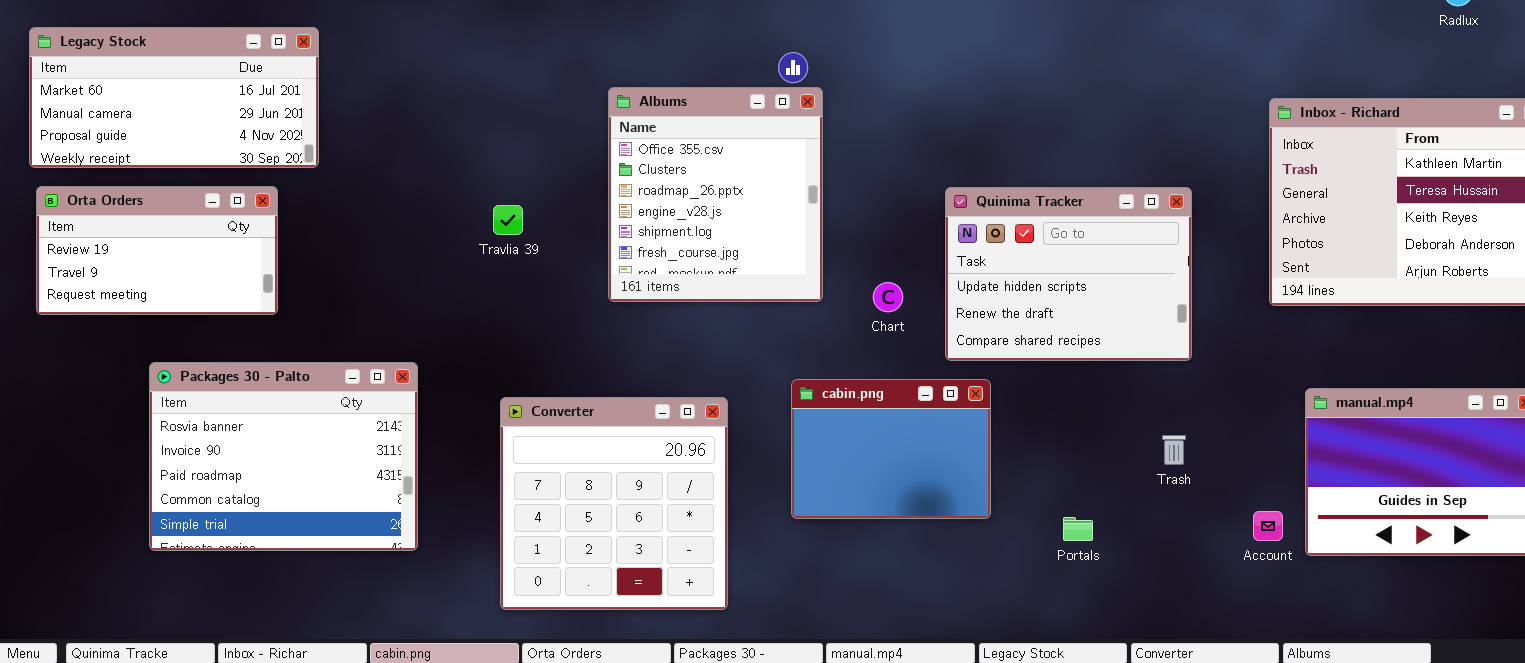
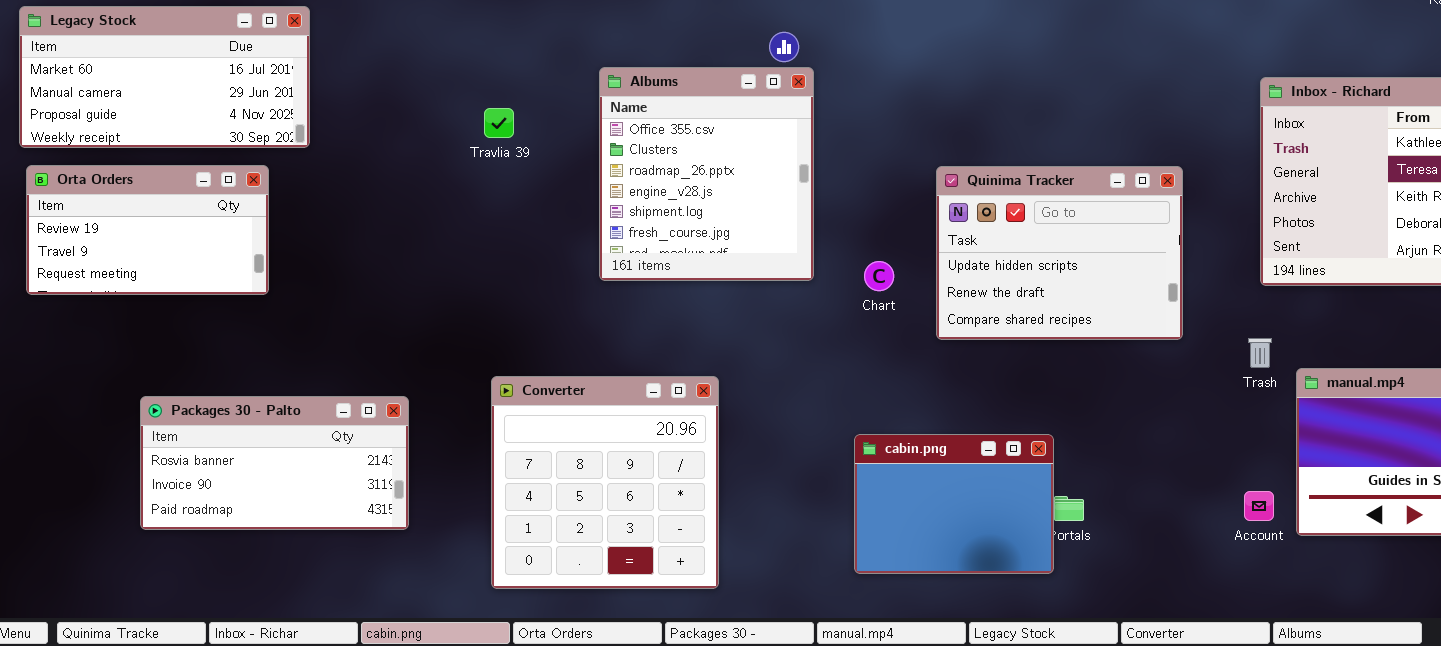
Travlia 39: [493,205,523,235] -> [484,108,514,138], moved
Packages 30 - Palto: [149,362,418,551] -> [140,396,409,530], resized
cabin.png: [791,379,991,519] -> [854,434,1054,574], moved
Trash: [1162,435,1186,465] -> [1248,338,1272,368], moved

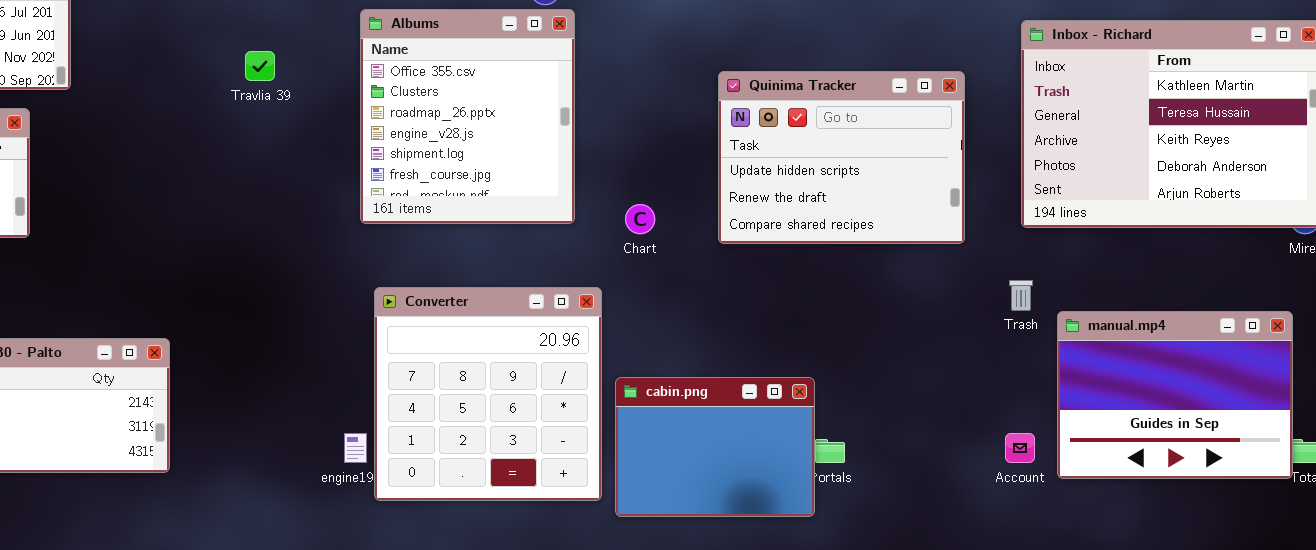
Quinima Tracker: [936,166,1183,340] -> [718,71,965,244], moved
Converter: [491,376,719,589] -> [374,287,602,501], moved

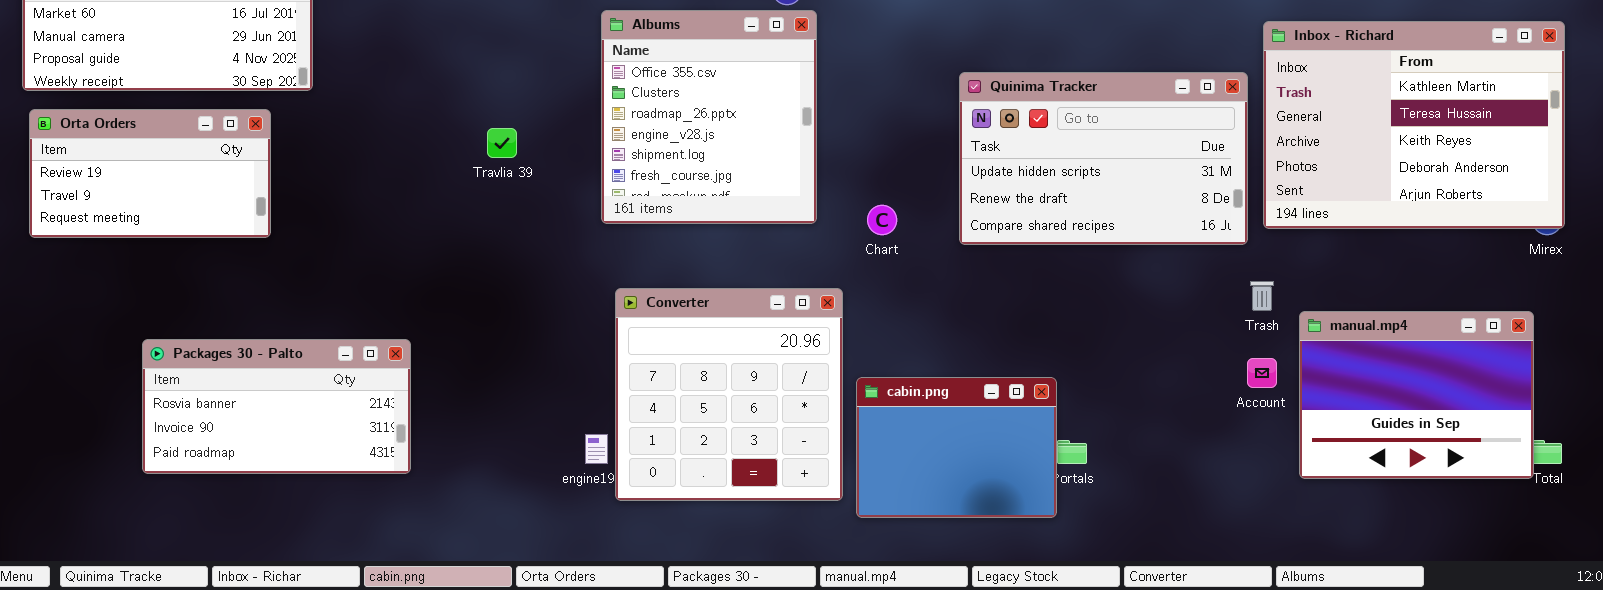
Travlia 39: [245,51,275,81] -> [487,128,517,158], moved
Quinima Tracker: [718,71,965,244] -> [959,72,1248,245], resized
Account: [1005,433,1035,463] -> [1247,358,1277,388], moved

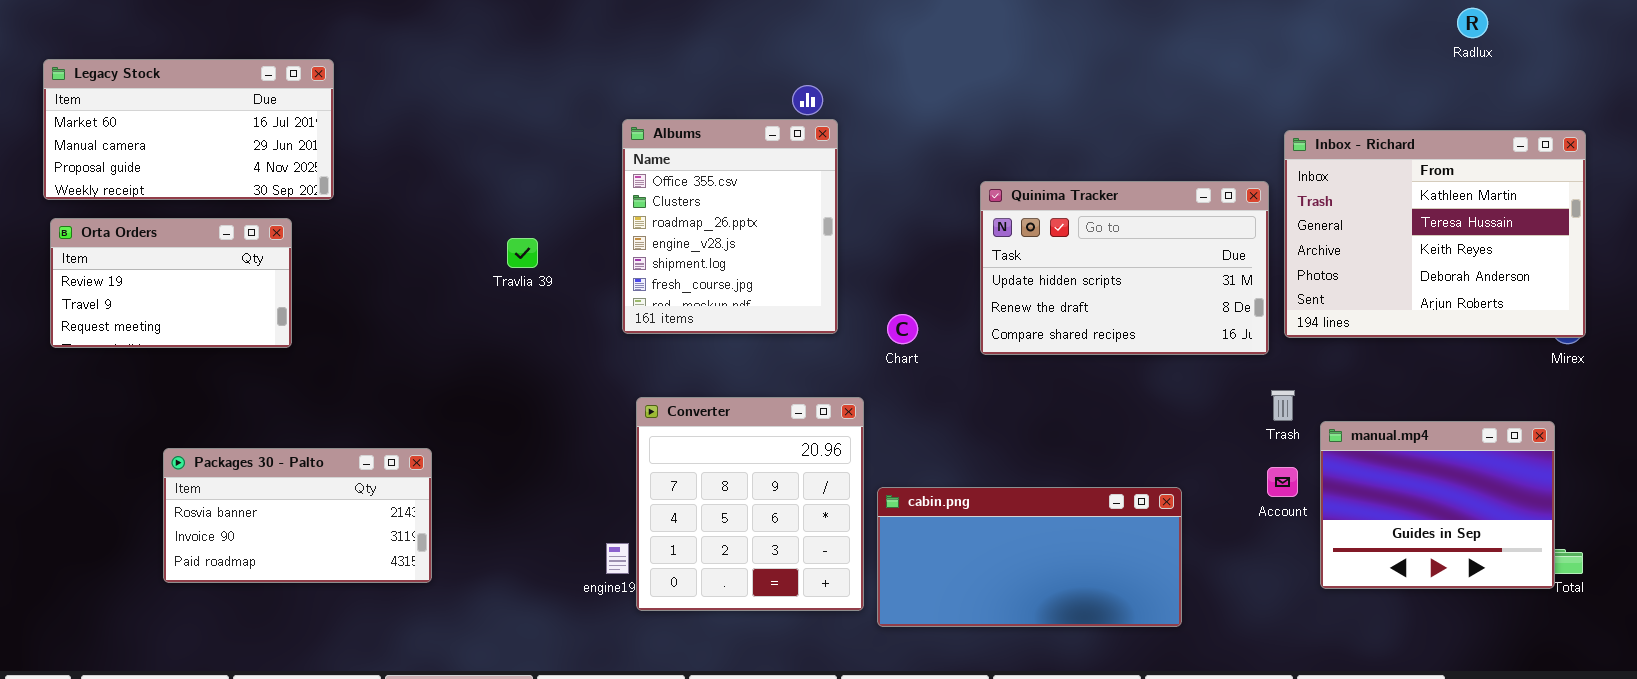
cabin.png: [856,377,1057,518] -> [877,487,1182,627], resized

